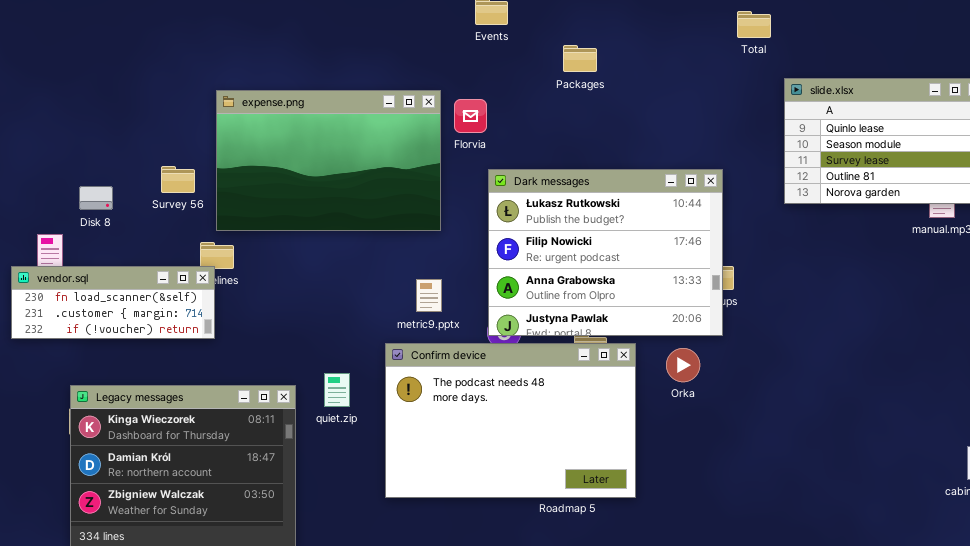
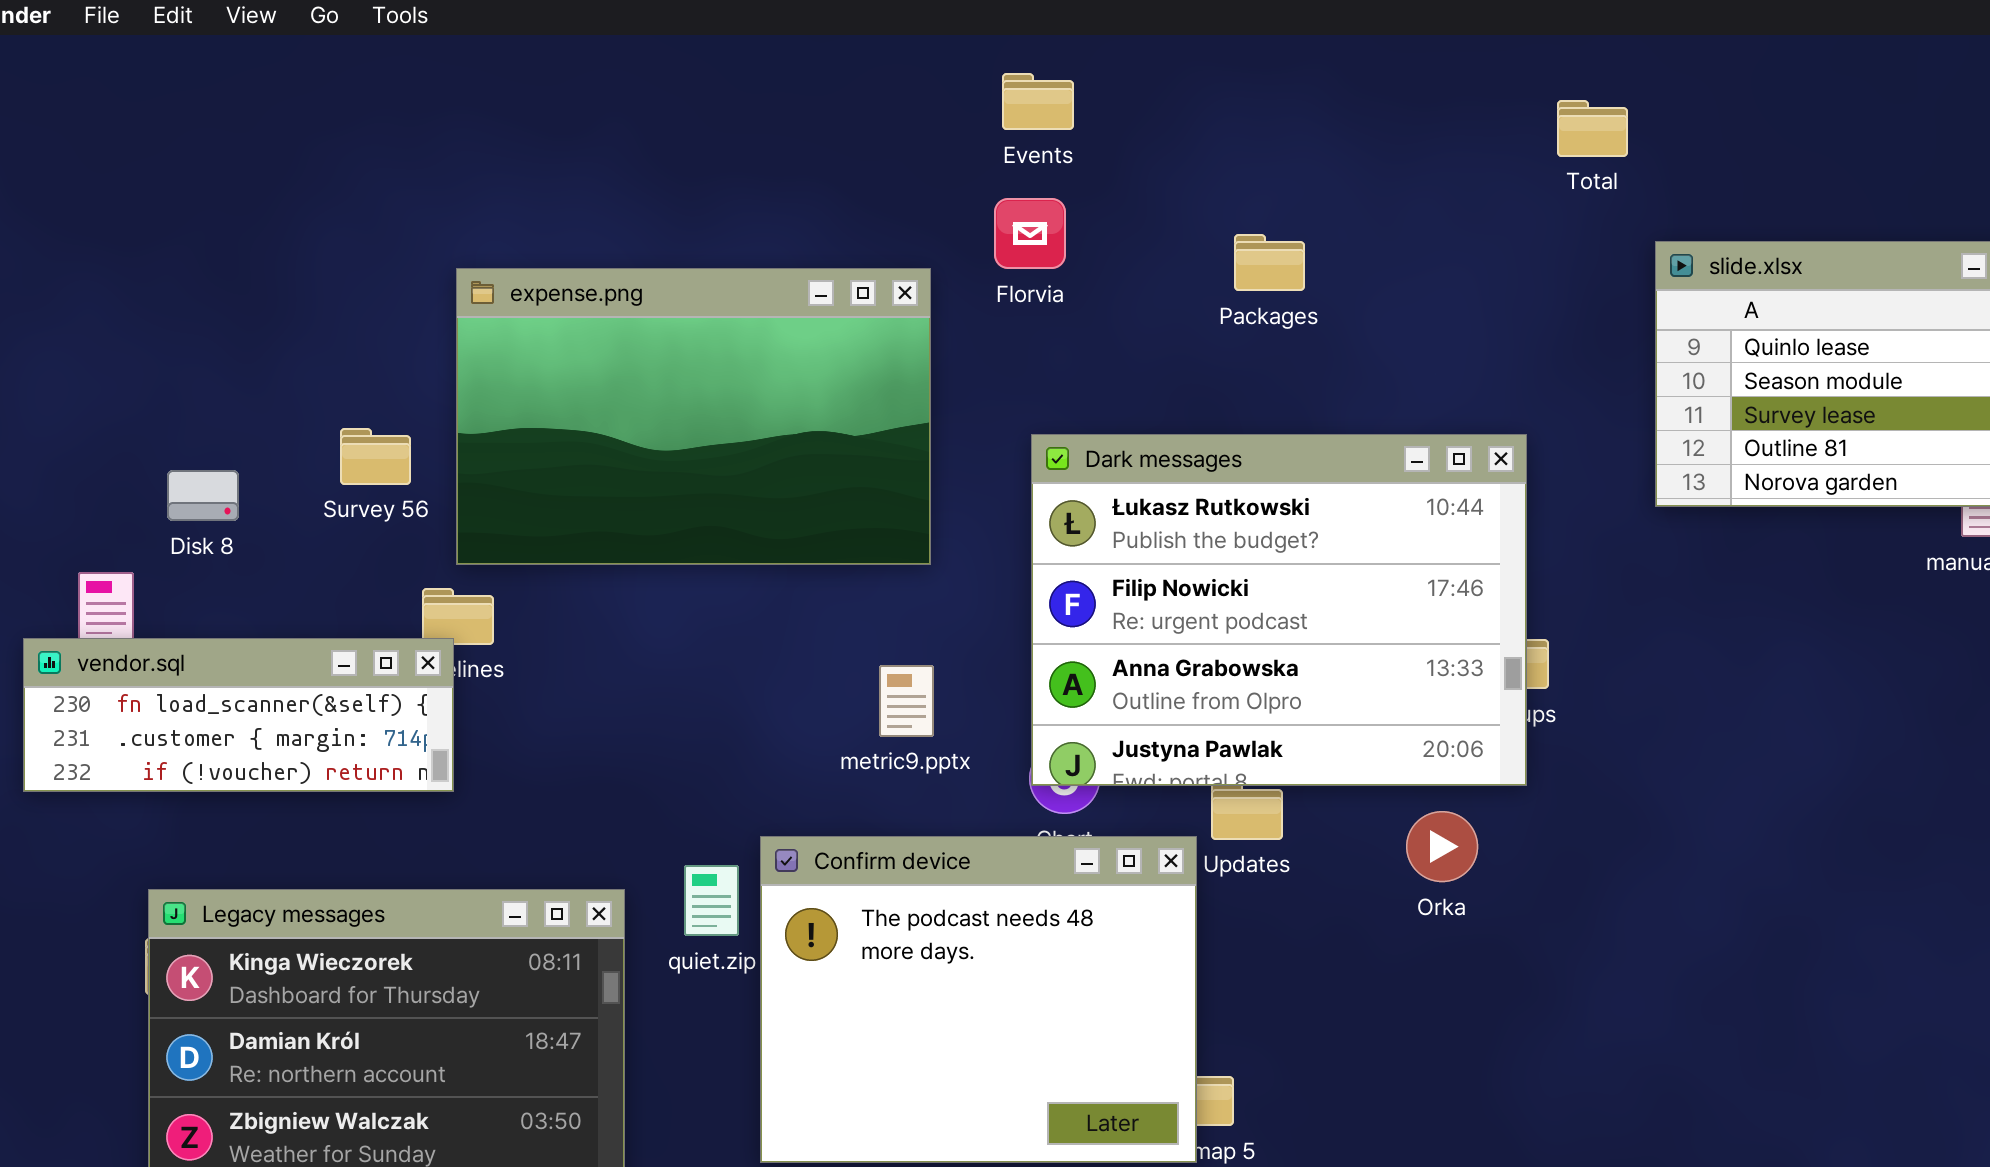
Packages: [563,45,597,72] -> [1234,234,1305,291], moved
Florvia: [454,99,487,133] -> [994,198,1066,269], moved
Confirm device: [385,343,636,498] -> [760,836,1197,1163], moved, resized

